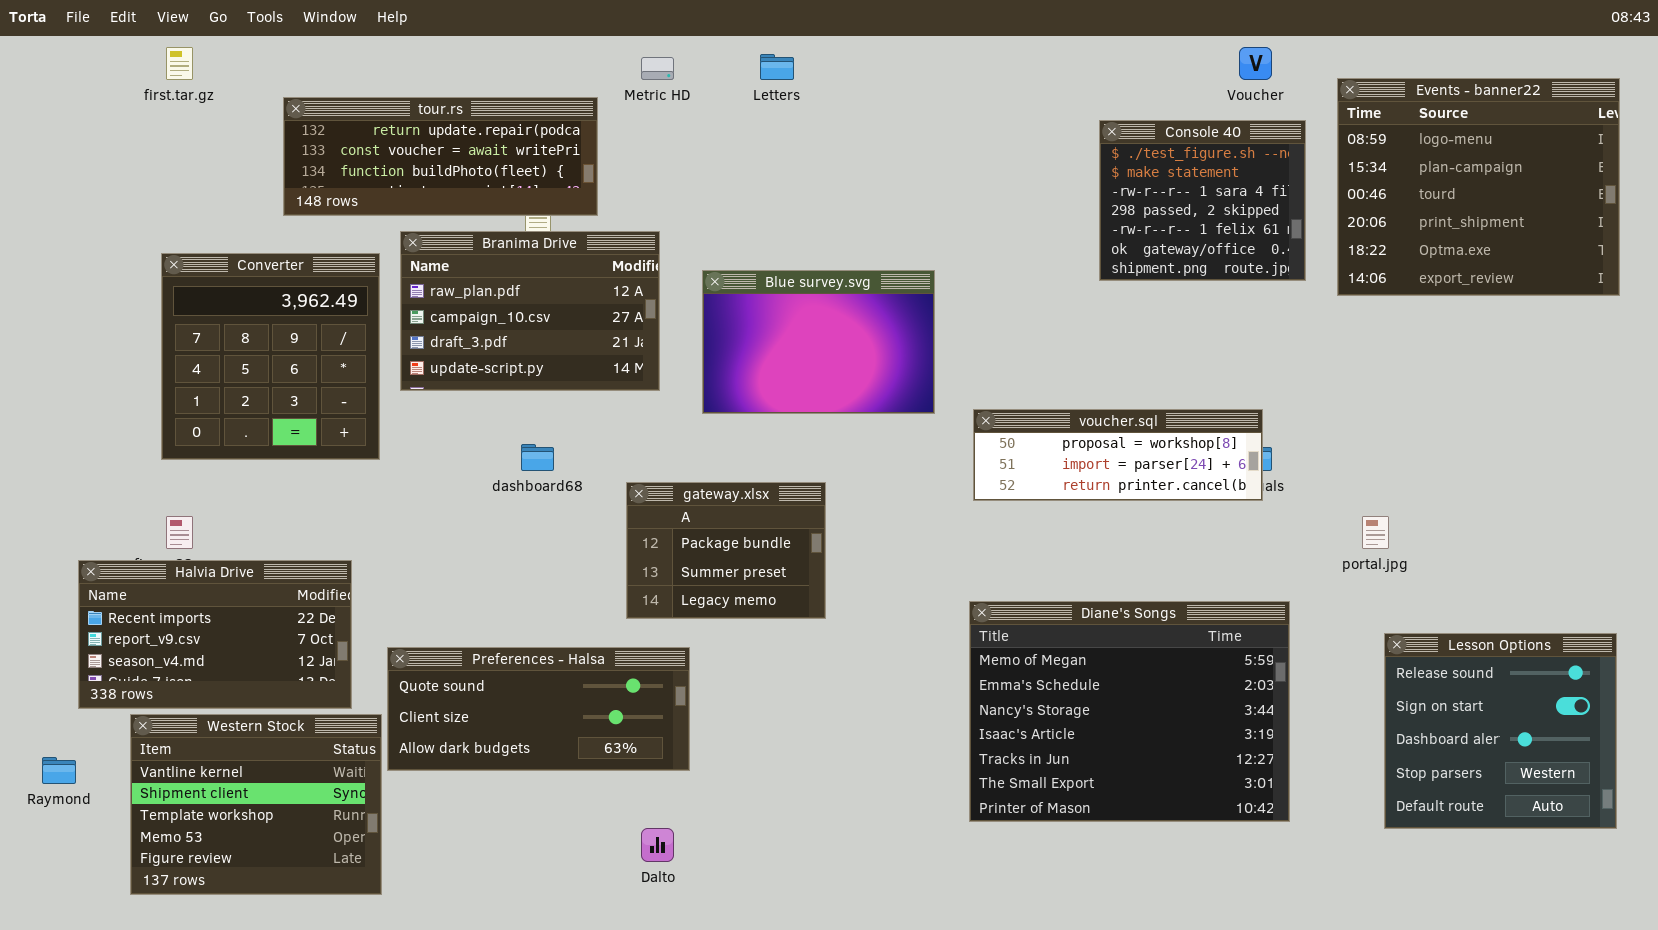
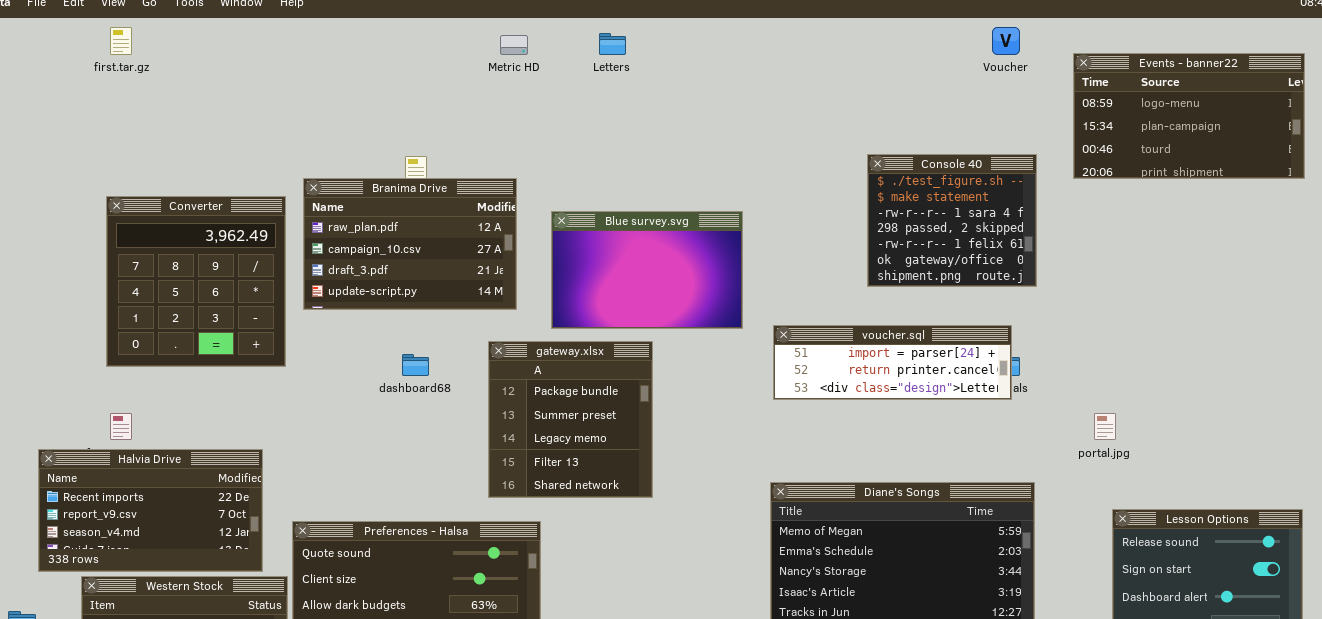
Events - banner22: [1337,78,1620,296] -> [1073,53,1305,179], resized
tour.rs: [283,97,598,216] -> none, closed
Console 40: [1099,120,1306,281] -> [867,154,1037,287], moved
voucher.sql: [973,409,1263,501] -> [773,325,1012,400], scrolled down 1 row
gateway.xlsx: [626,482,826,619] -> [488,341,653,498], resized

